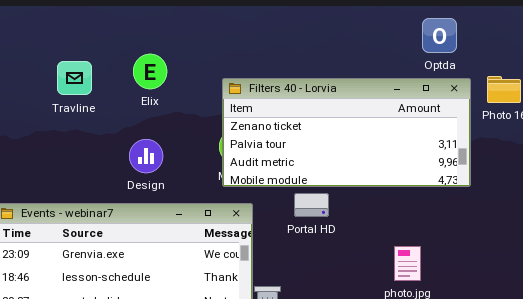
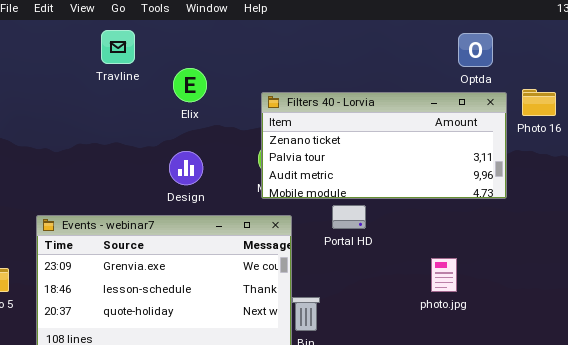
Travline: [57,61,92,95] -> [101,30,135,64], moved

